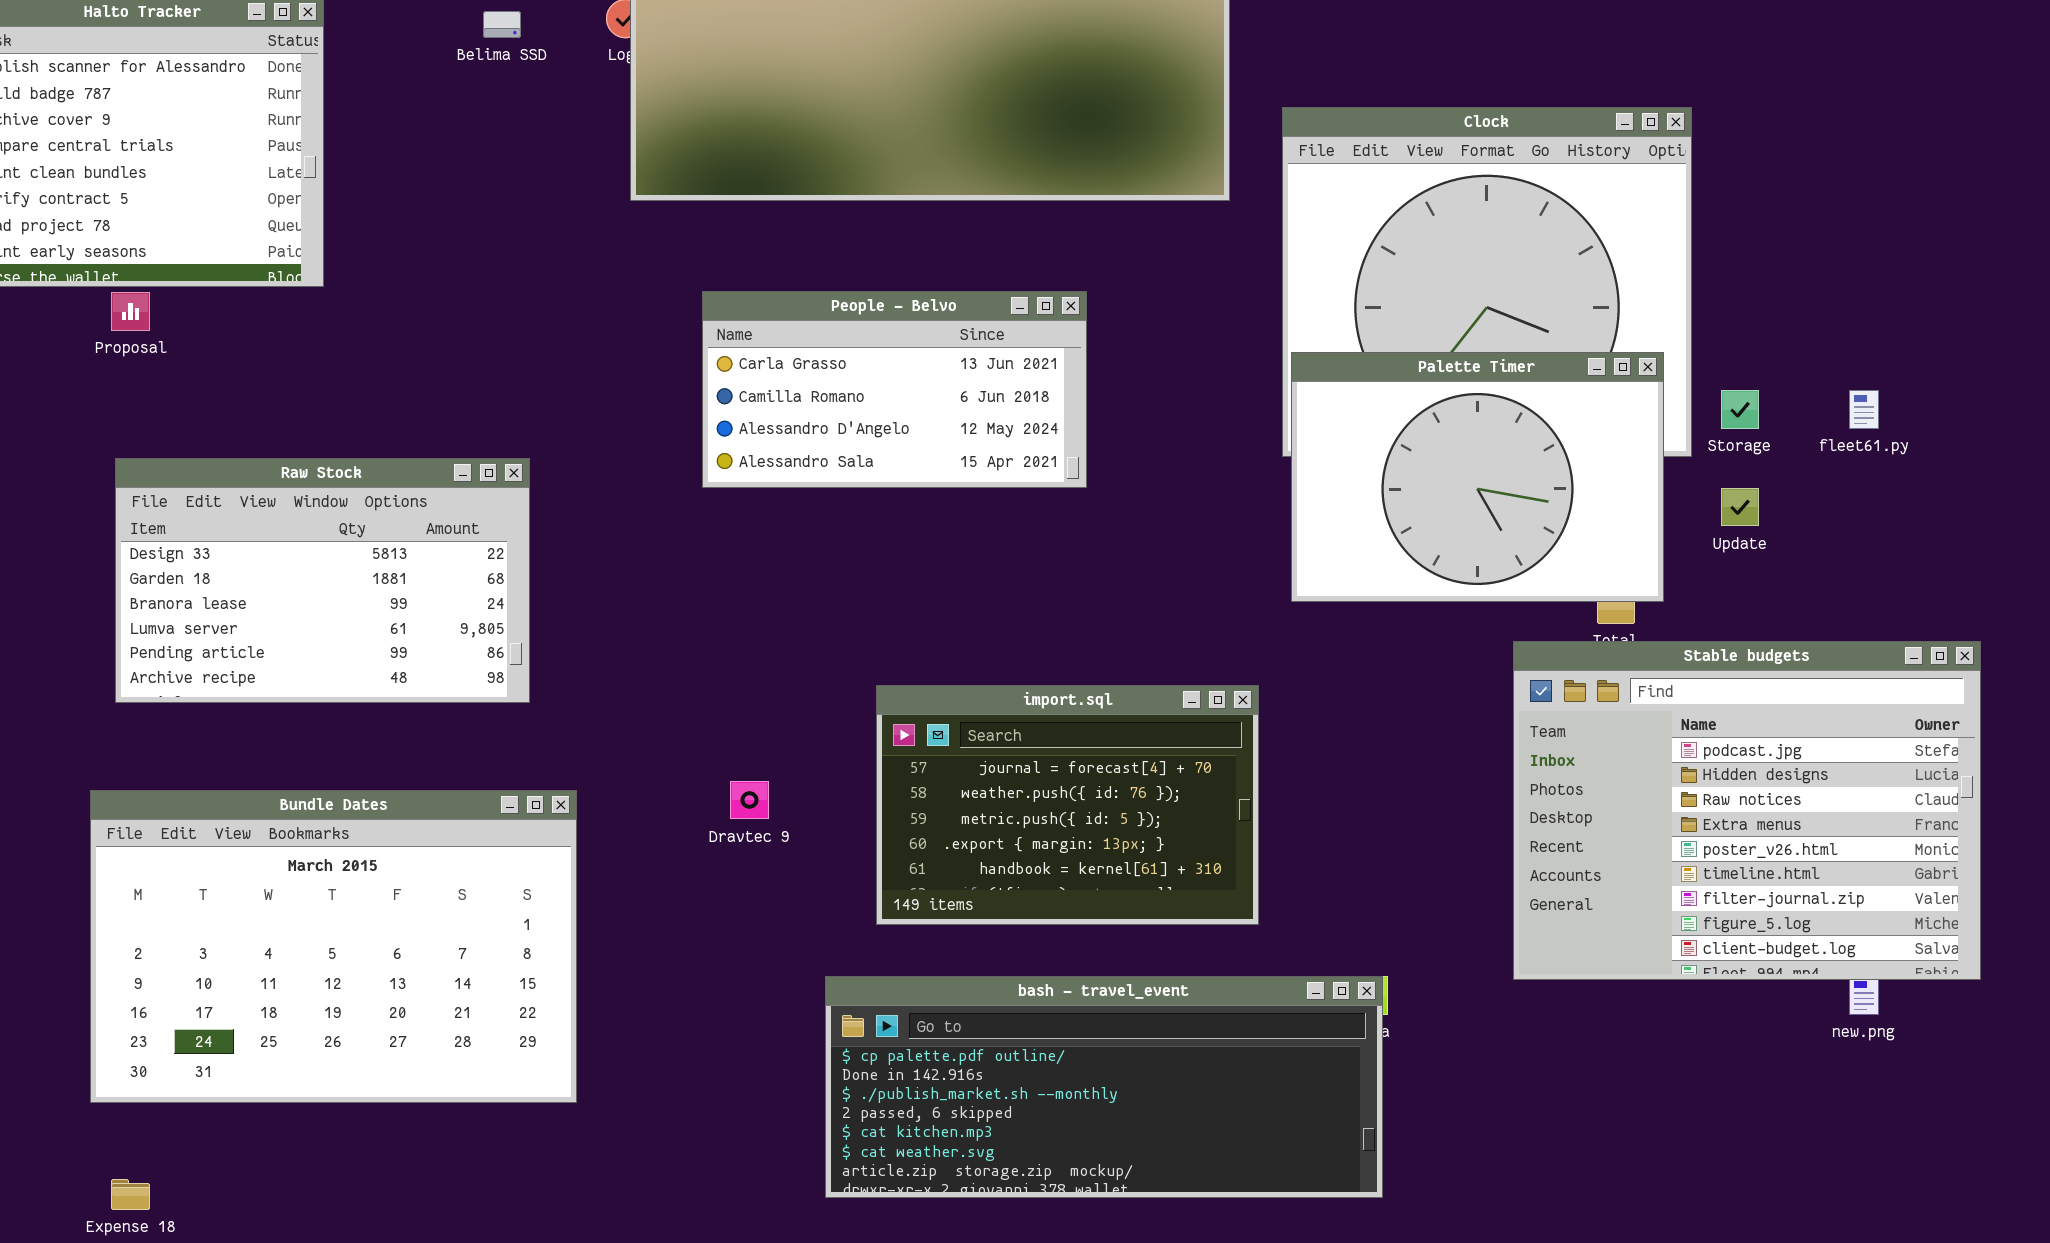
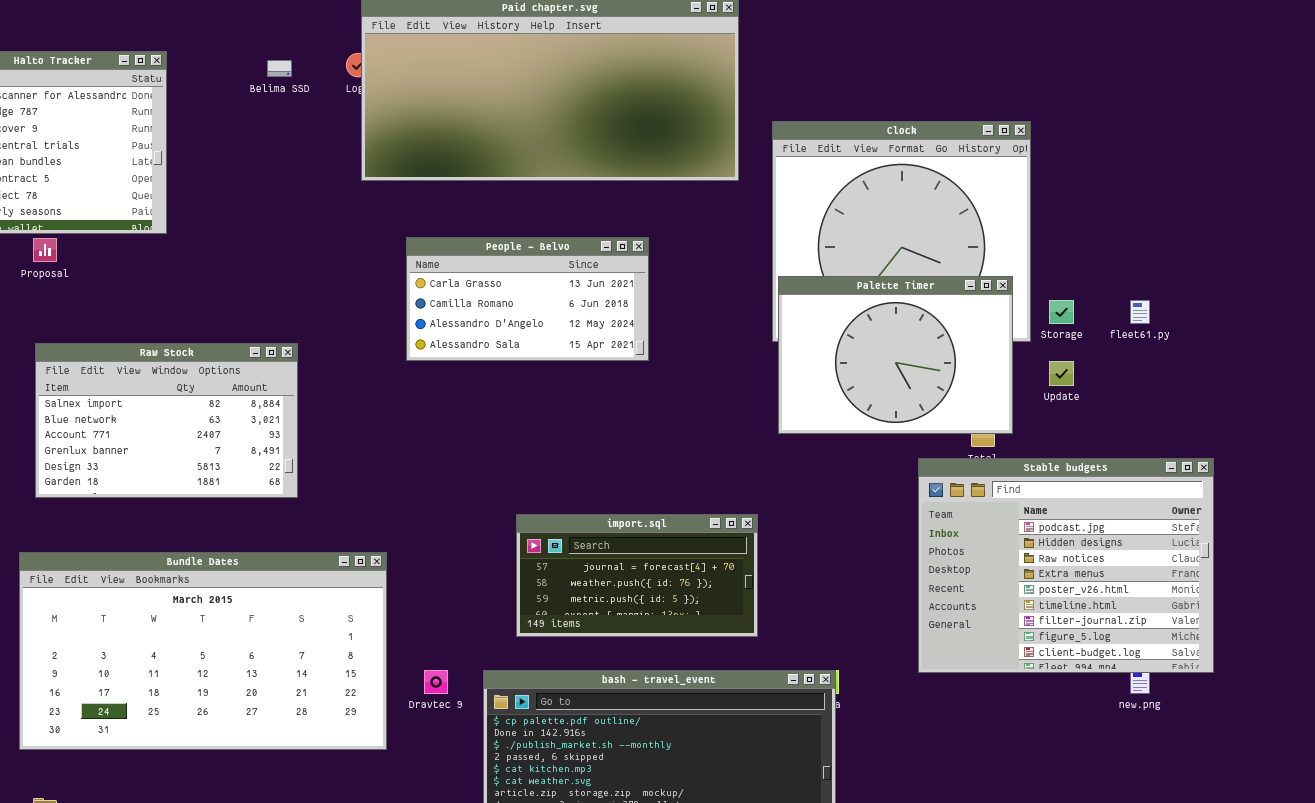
Raw Stock: [115,458,530,703] -> [35,343,298,498], scrolled up 4 rows
import.sql: [876,685,1259,925] -> [516,514,758,637], resized
Dravtec 9: [730,781,769,819] -> [424,670,448,694], moved
Bundle Dates: [90,790,577,1103] -> [19,552,387,750], resized

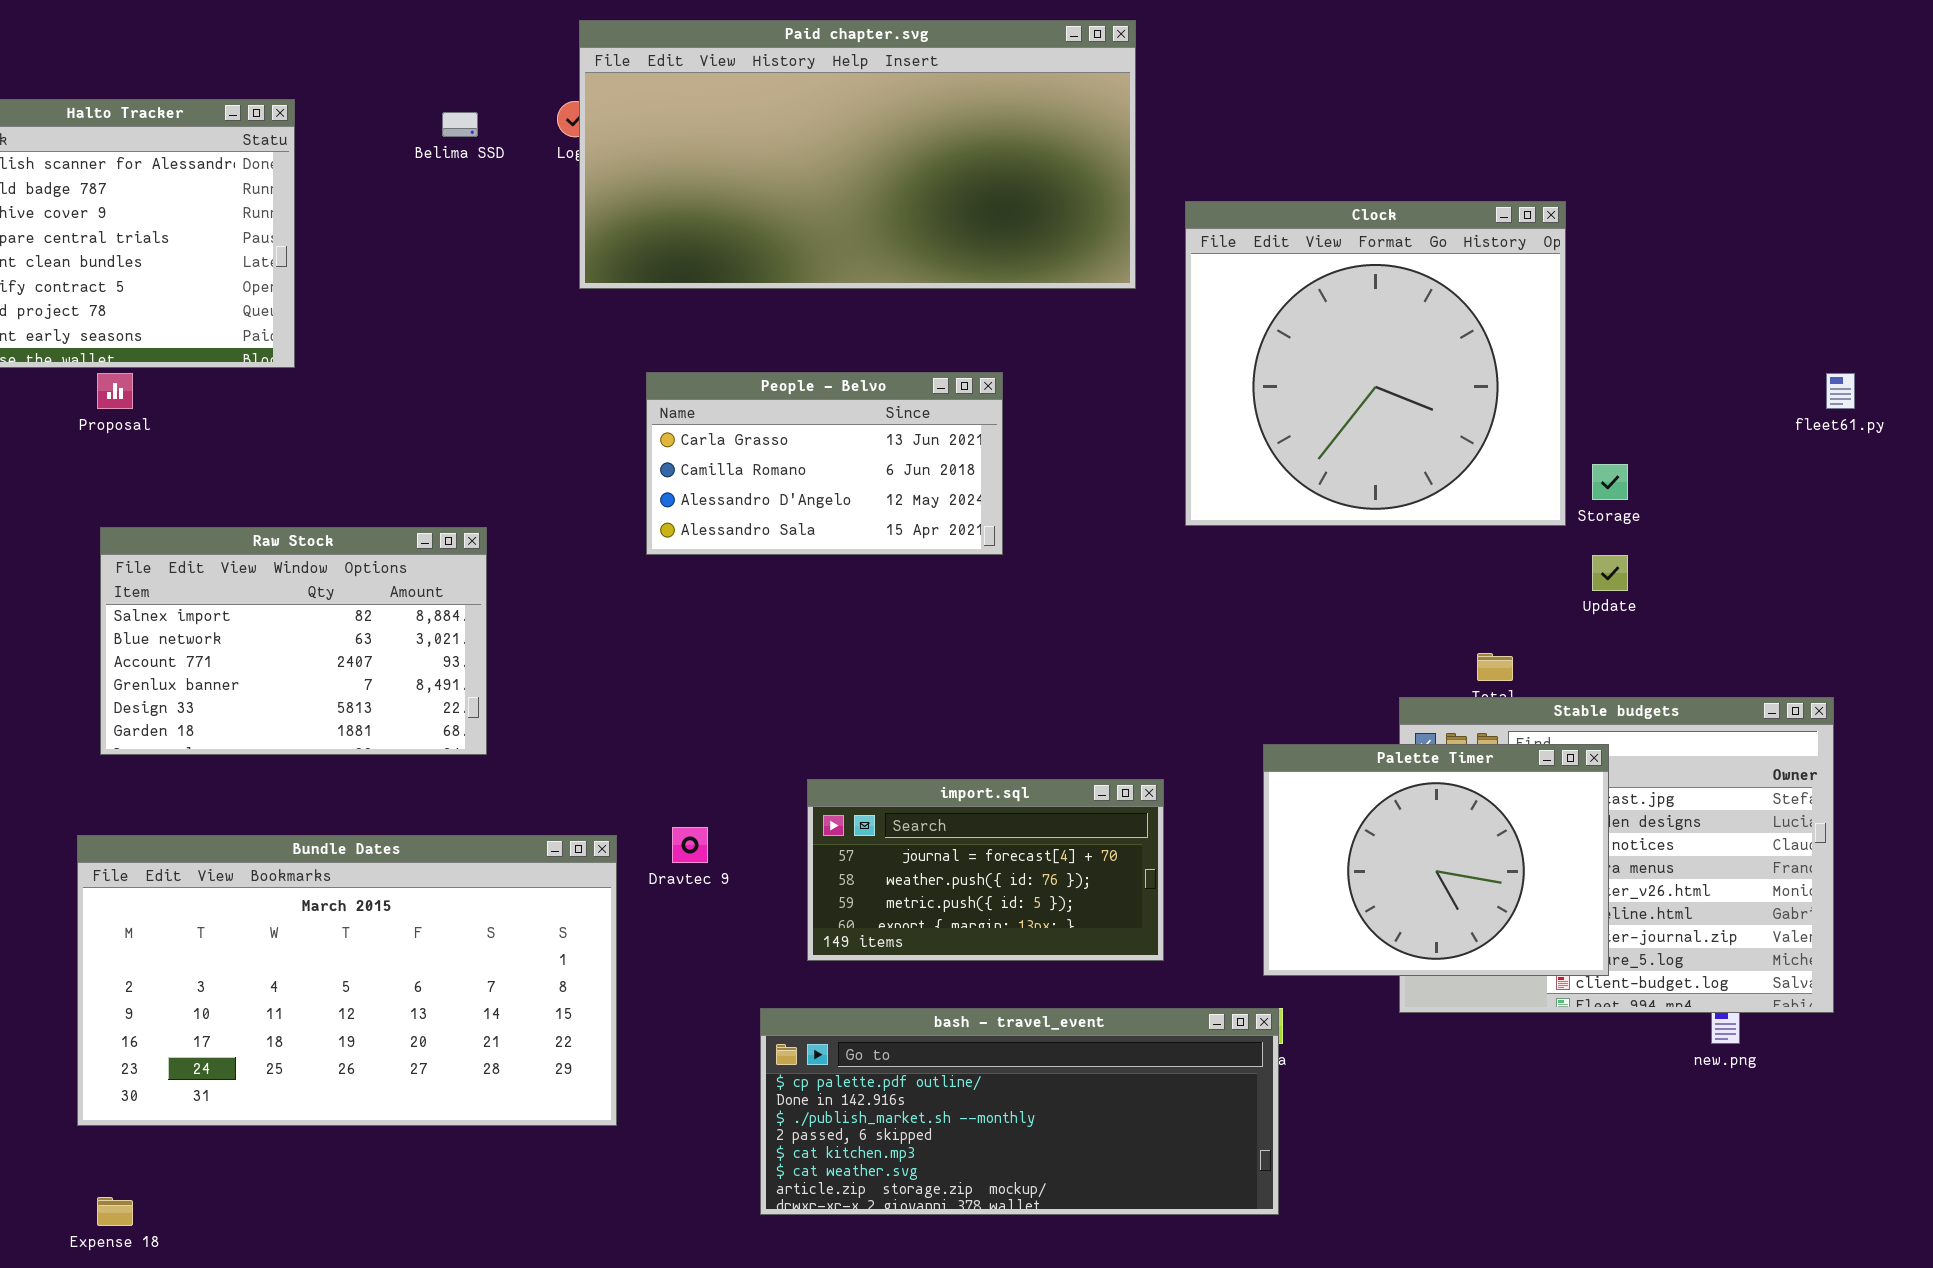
Palette Timer: [778,276,1013,434] -> [1263,744,1609,976], moved
fleet61.py: [1130,300,1150,324] -> [1826,373,1855,409], moved
Dravtec 9: [424,670,448,694] -> [672,827,708,863], moved

